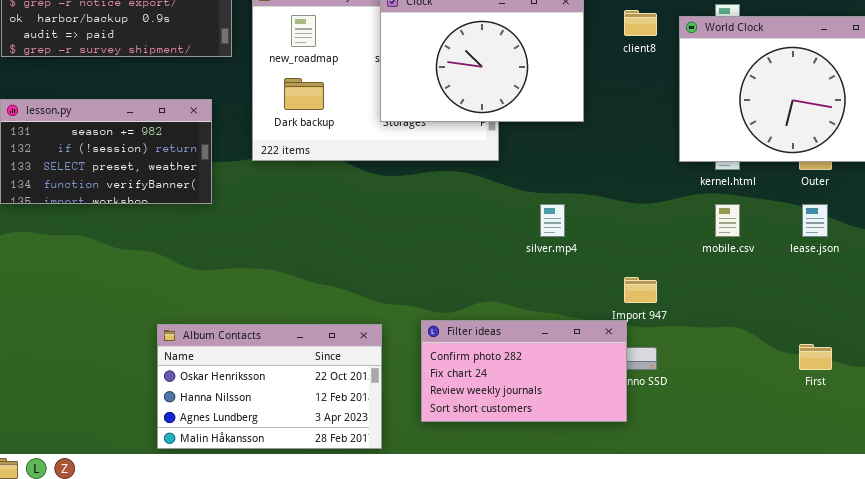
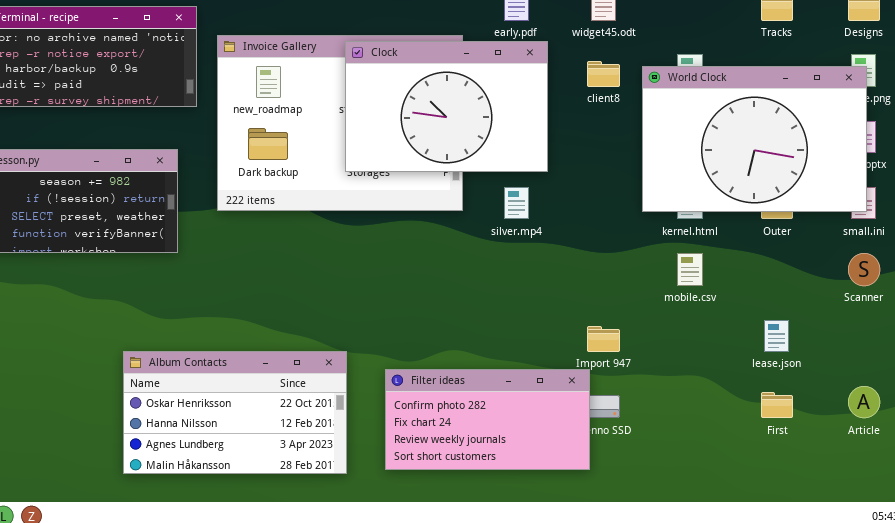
silver.mp4: [540,204,565,237] -> [504,187,529,219], moved
lease.json: [802,204,828,237] -> [764,320,789,352], moved
Album Contacts: [157,324,382,449] -> [123,351,347,474], moved

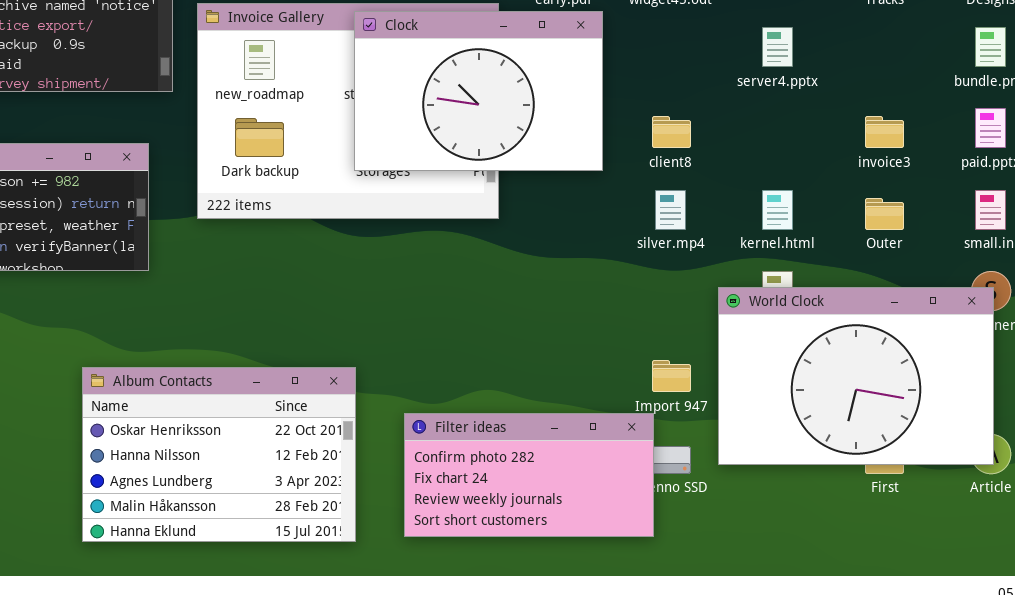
client8: [587,61,620,87] -> [652,116,691,148], moved
World Clock: [642,66,867,212] -> [718,287,994,465], moved
silver.mp4: [504,187,529,219] -> [655,190,686,230], moved
Album Contacts: [123,351,347,474] -> [82,367,356,542], resized

